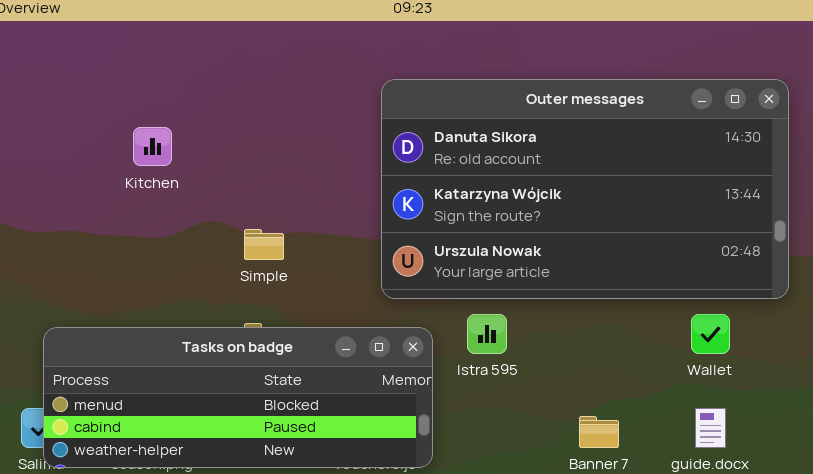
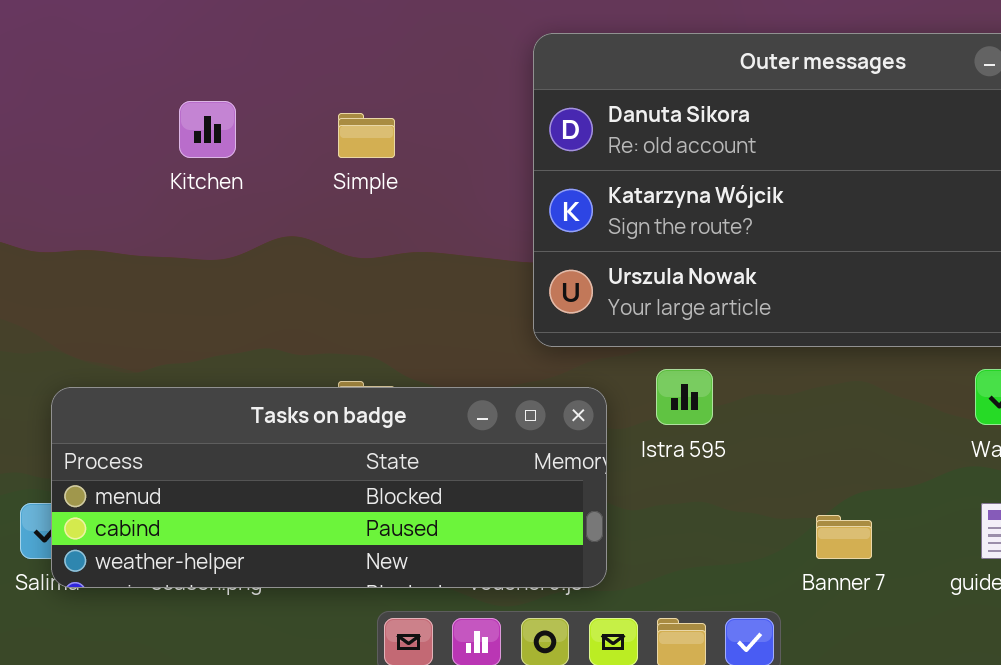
Simple: [244,229,284,260] -> [338,113,395,158], moved

